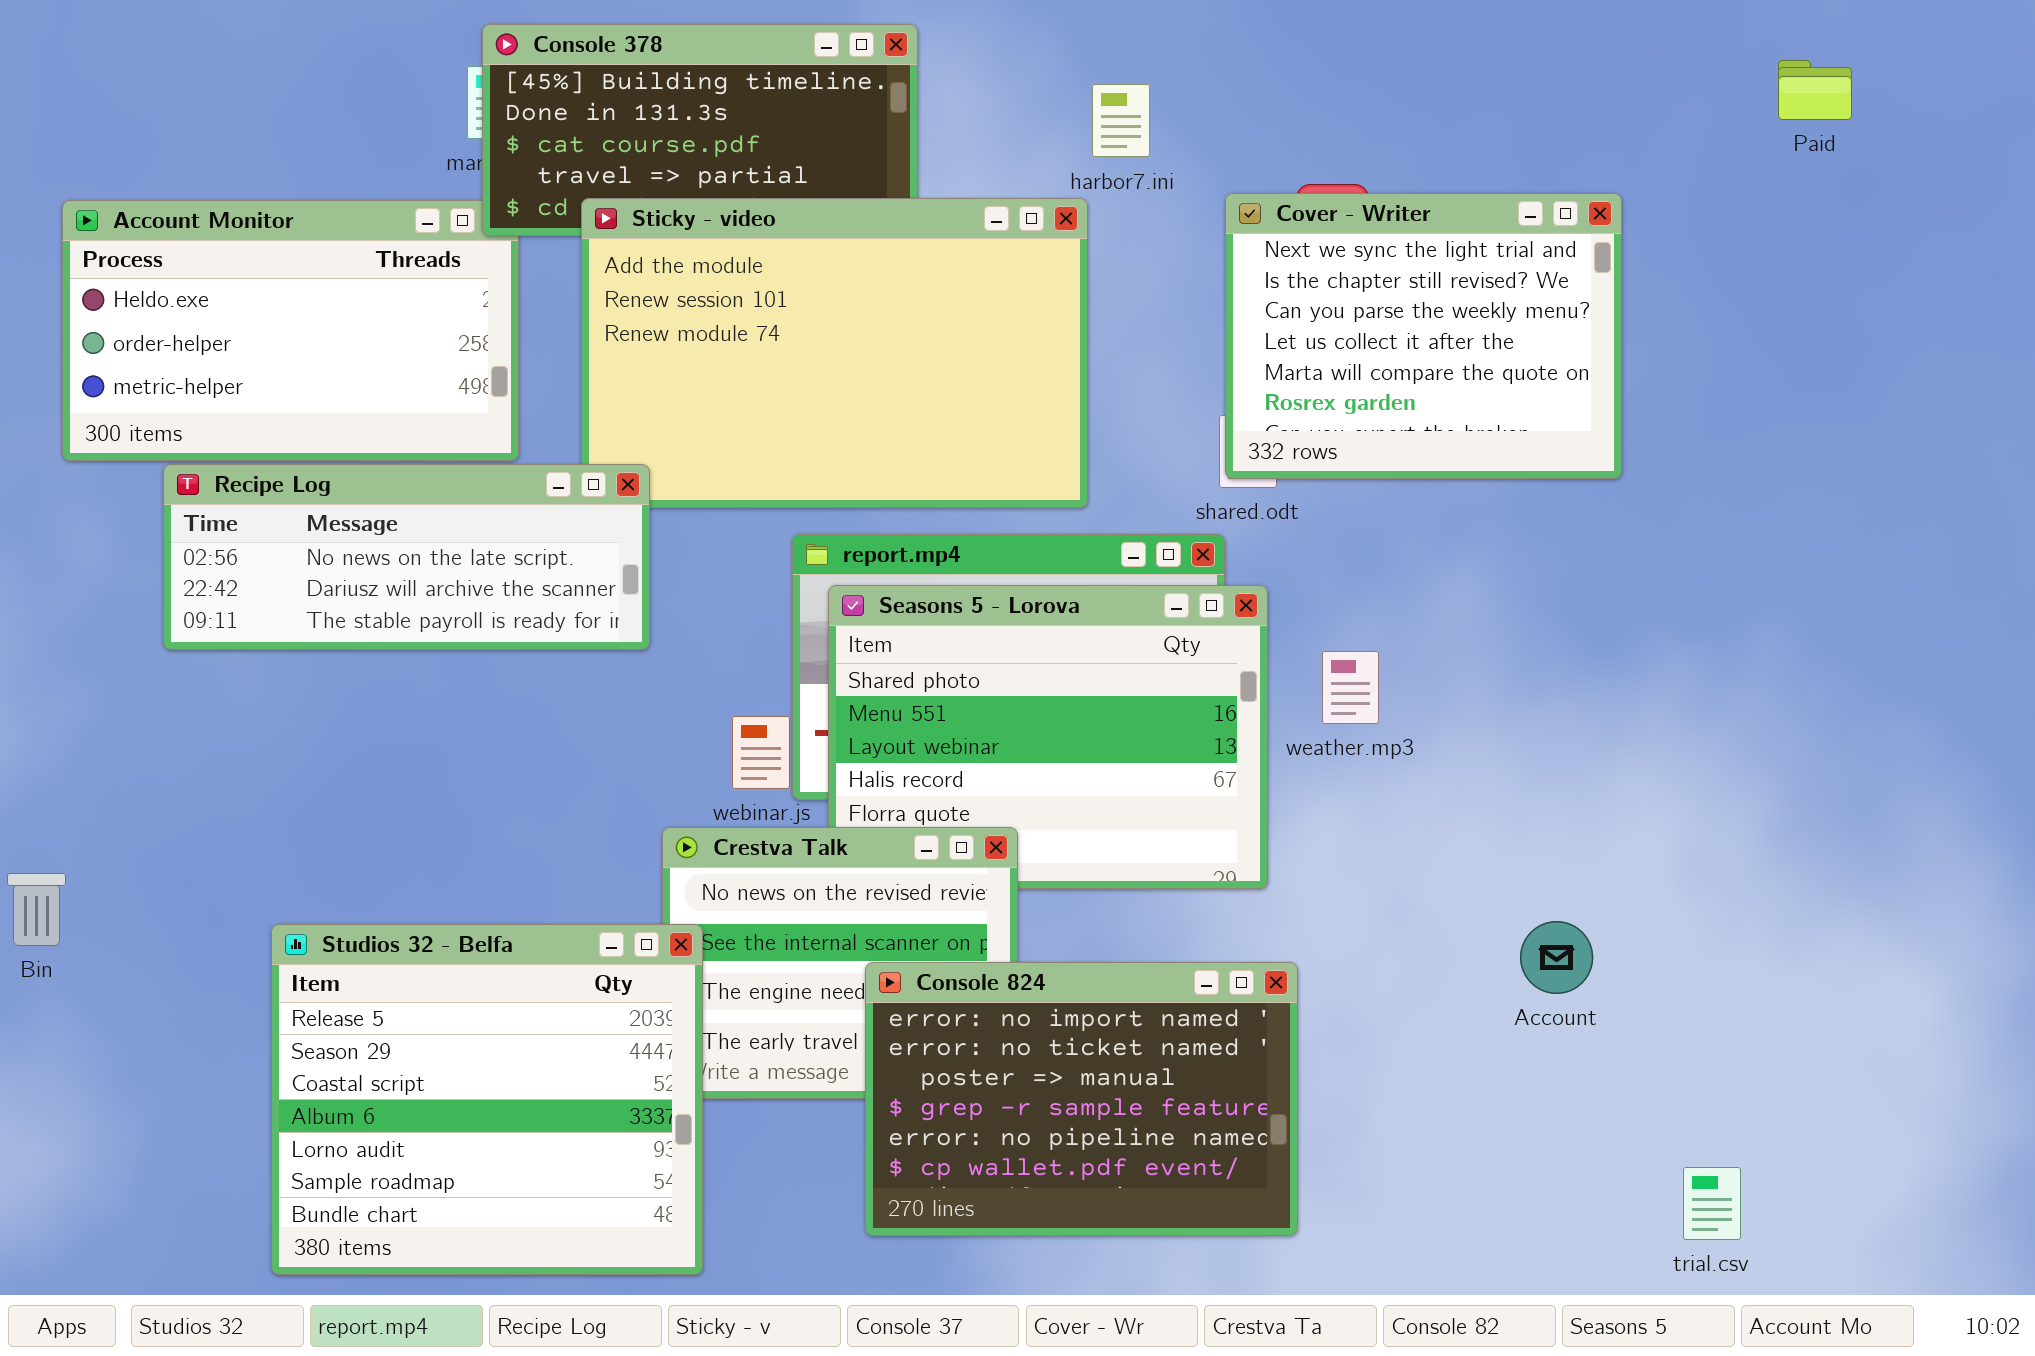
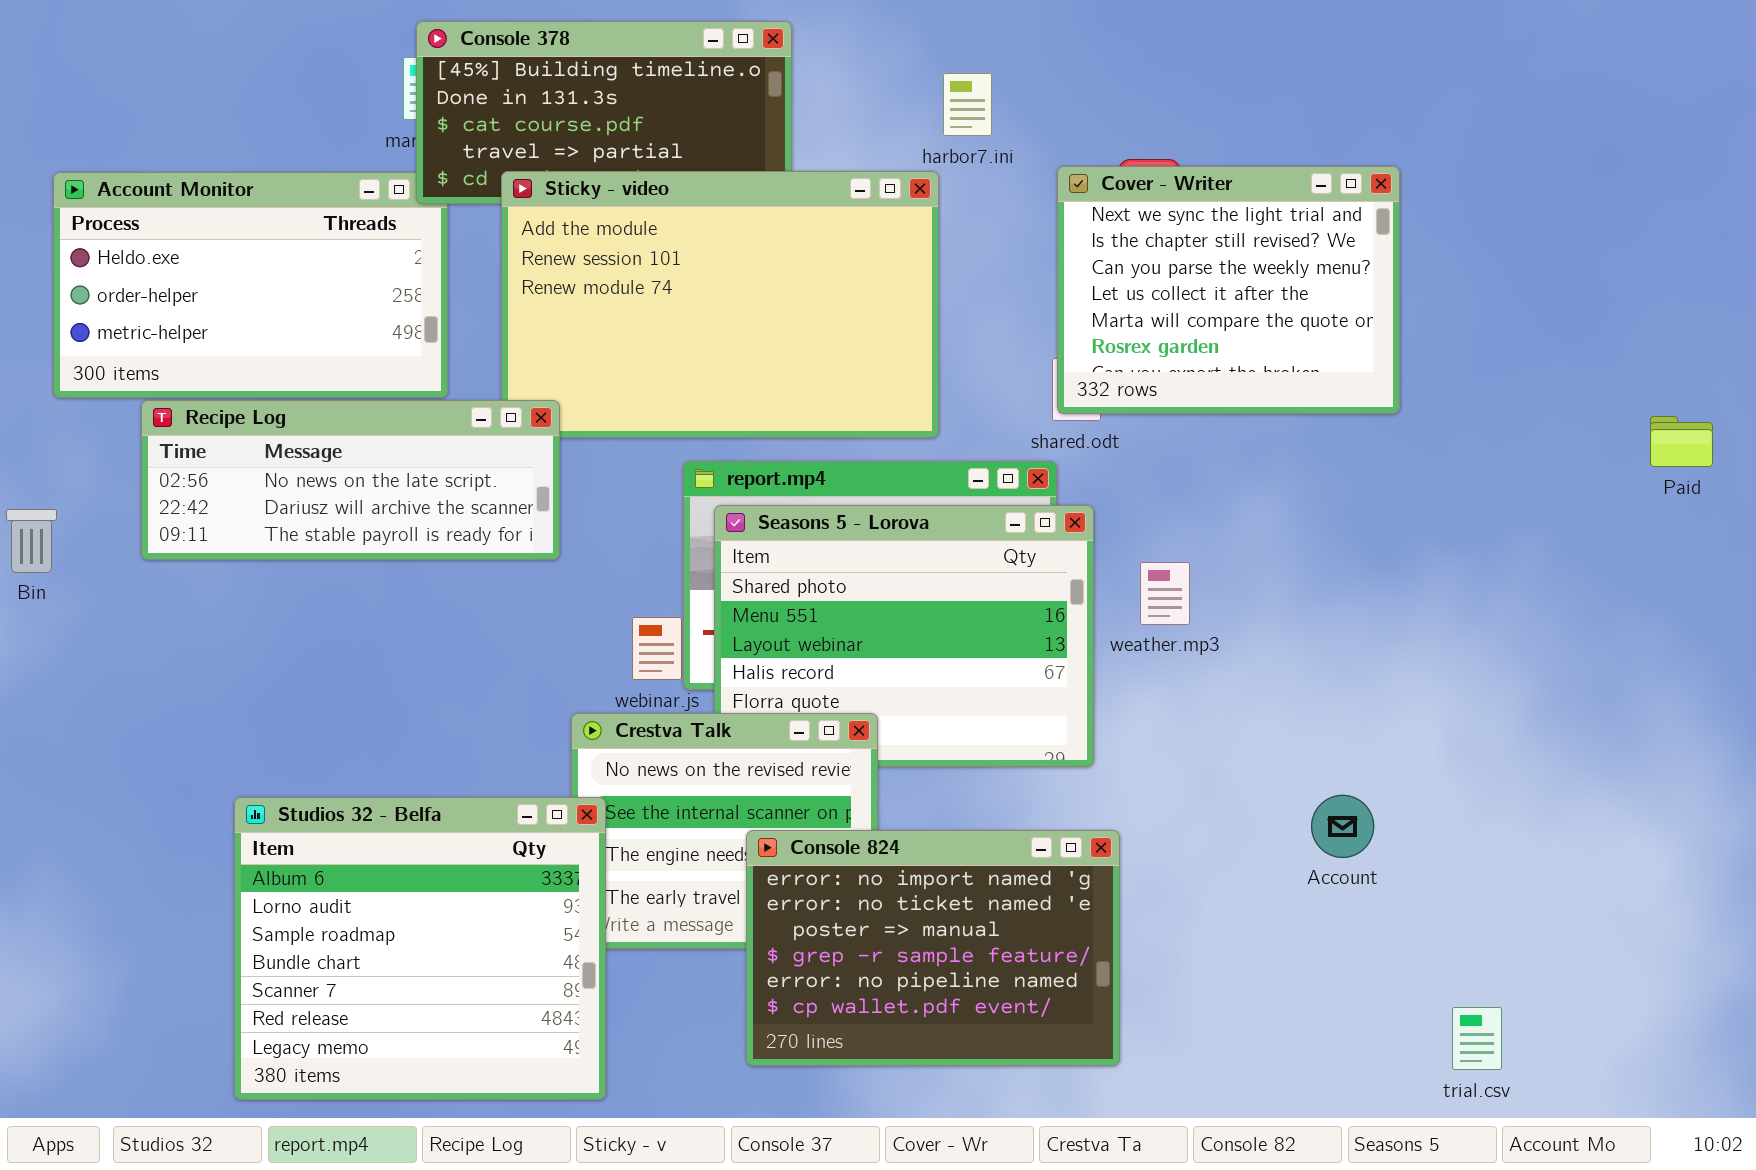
Paid: [1778,60,1852,120] -> [1650,416,1713,467], moved
Bin: [7,873,66,946] -> [6,509,57,573], moved
Studios 32 - Belfa: [271,924,703,1275] -> [234,797,606,1100], scrolled down 3 rows

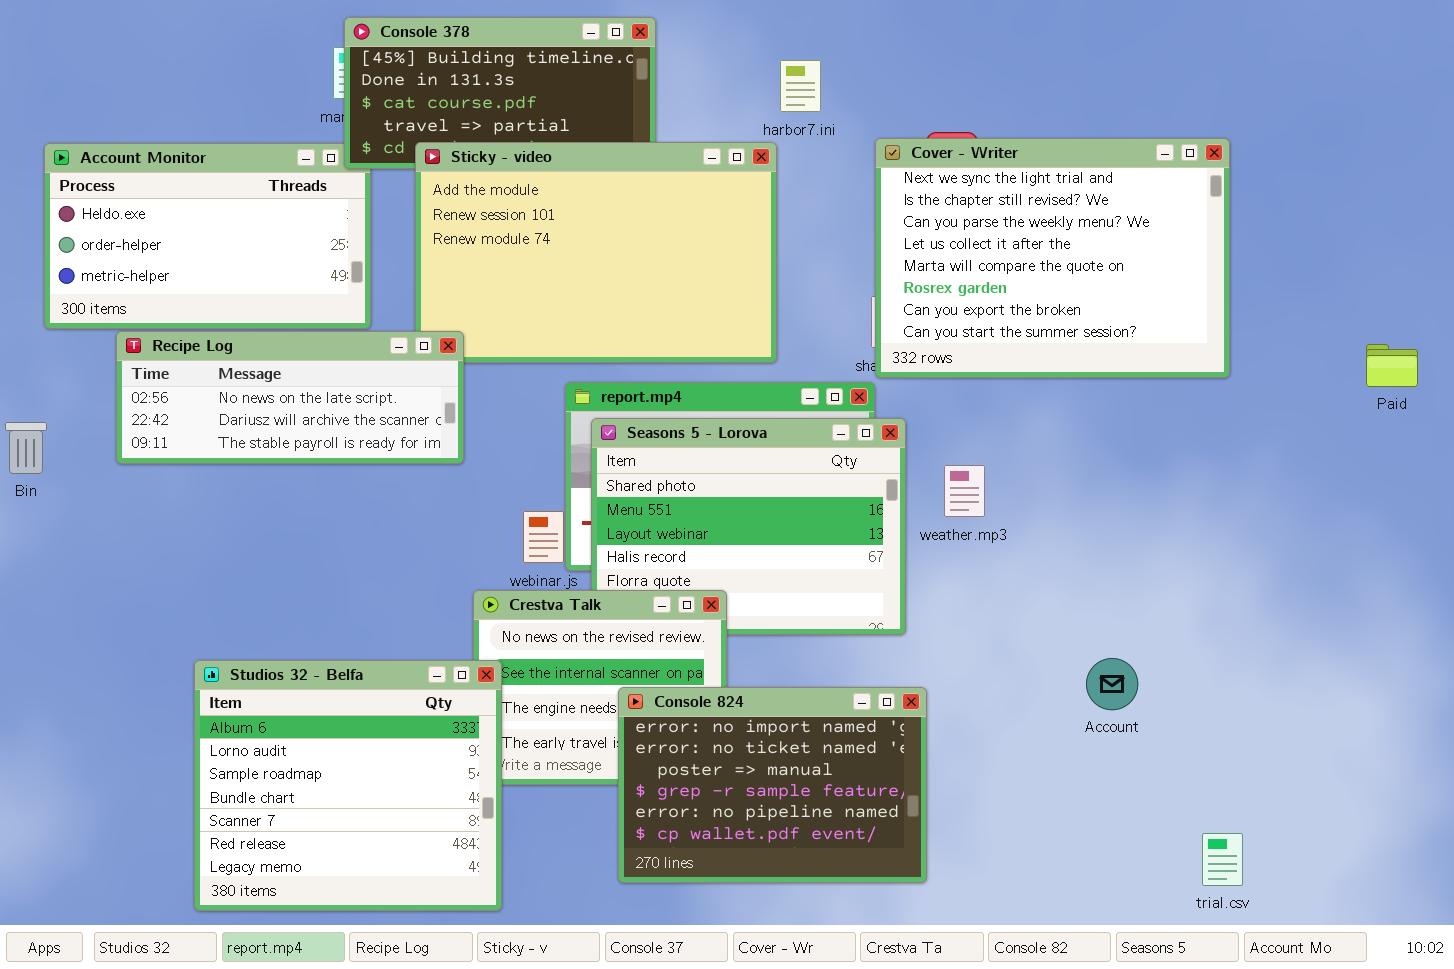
Cover - Writer: [1057,166,1400,414] -> [875,138,1230,378], resized

